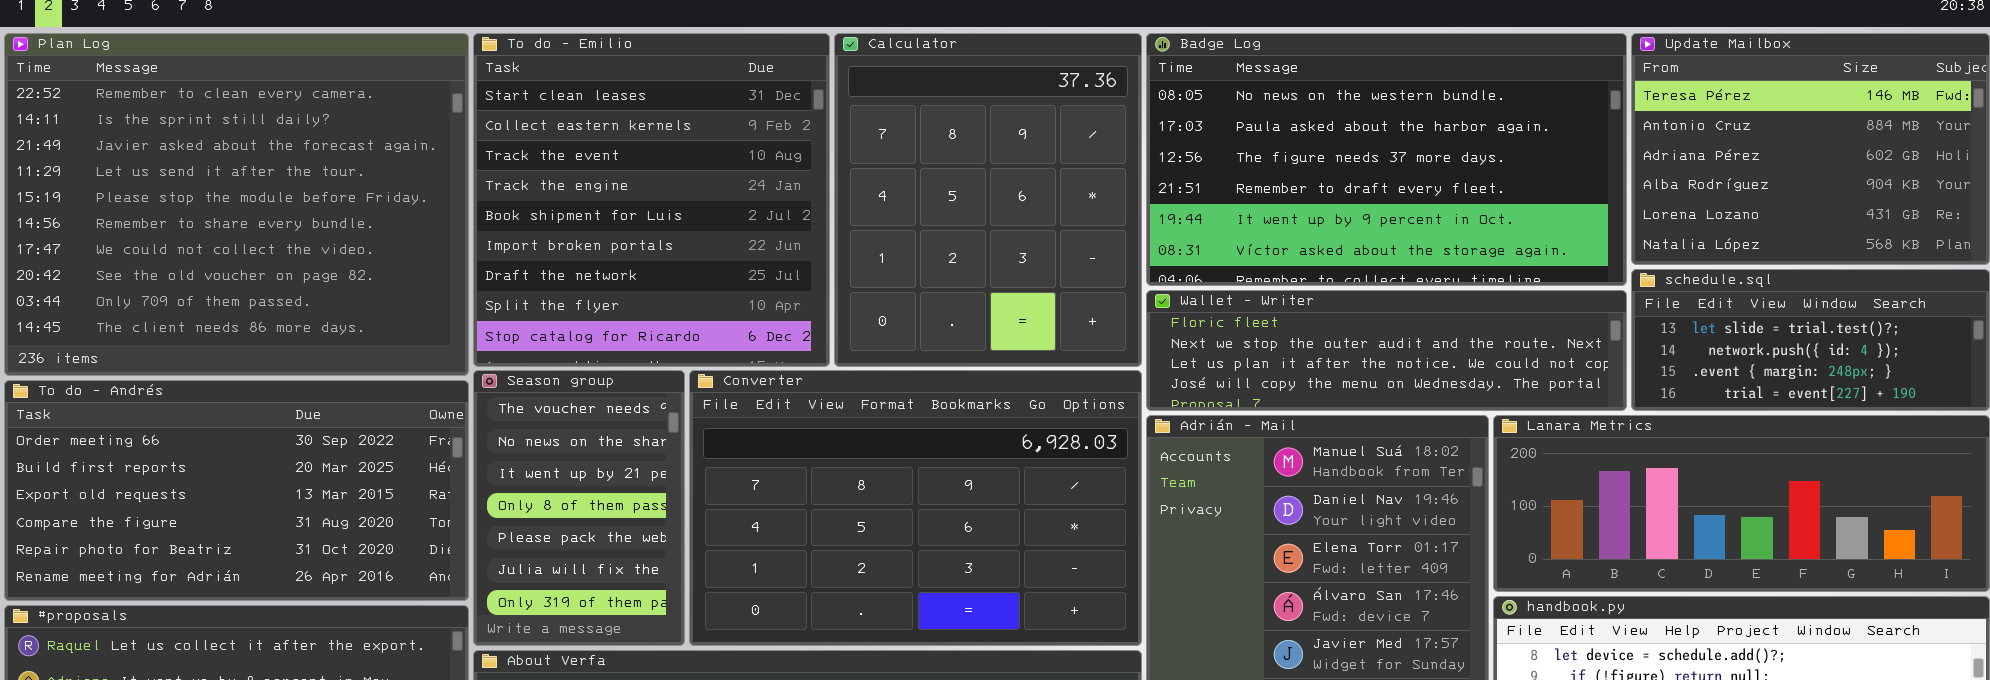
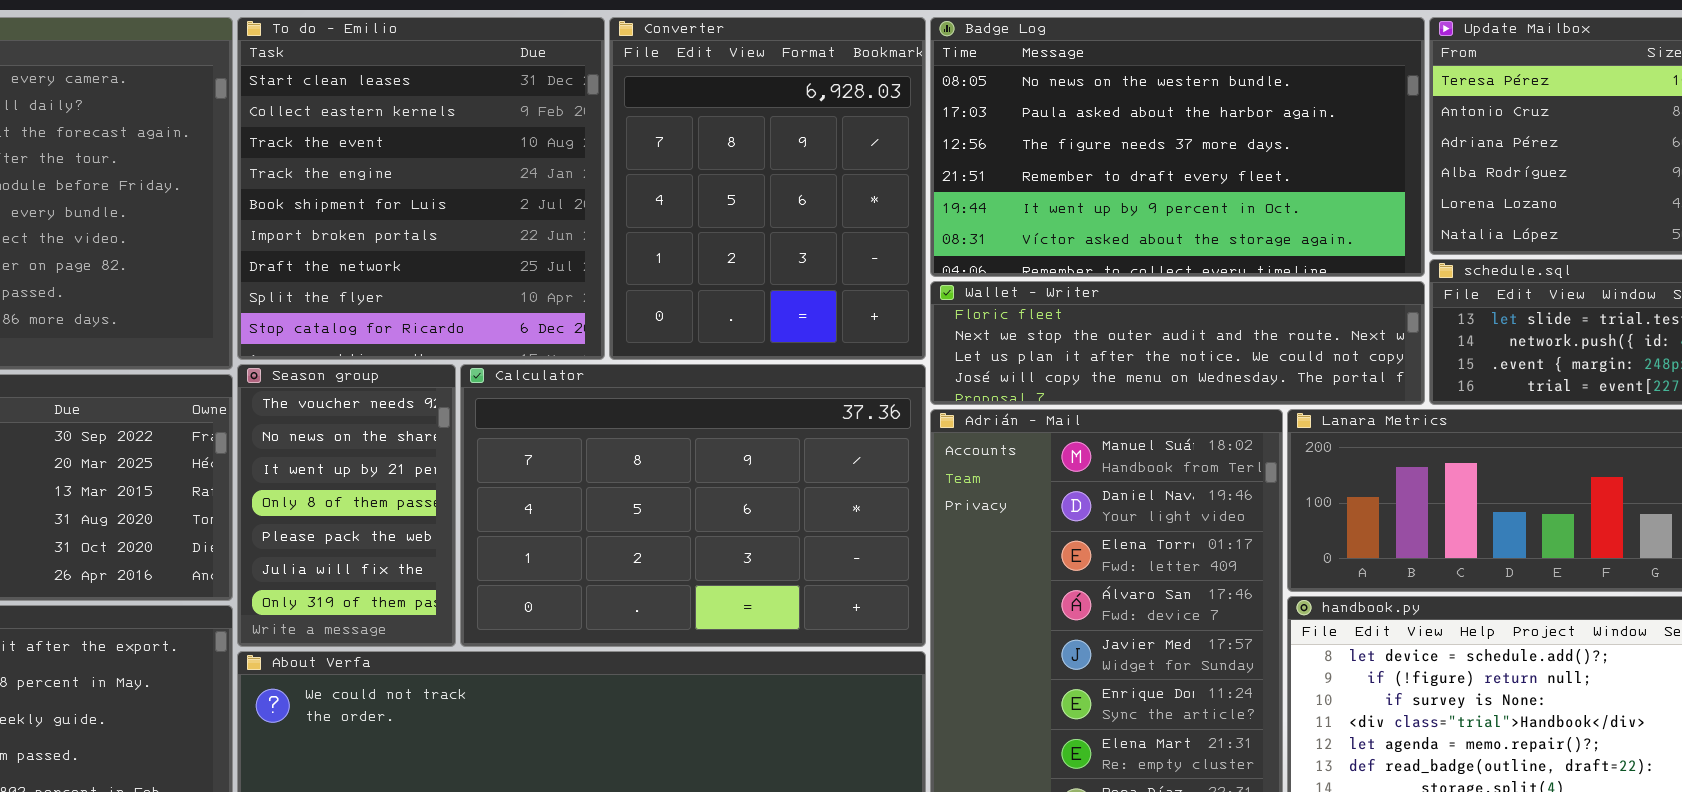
Calculator: [834,33,1142,367] -> [460,364,926,647], moved, resized
Converter: [689,370,1142,646] -> [609,17,926,360], moved, resized

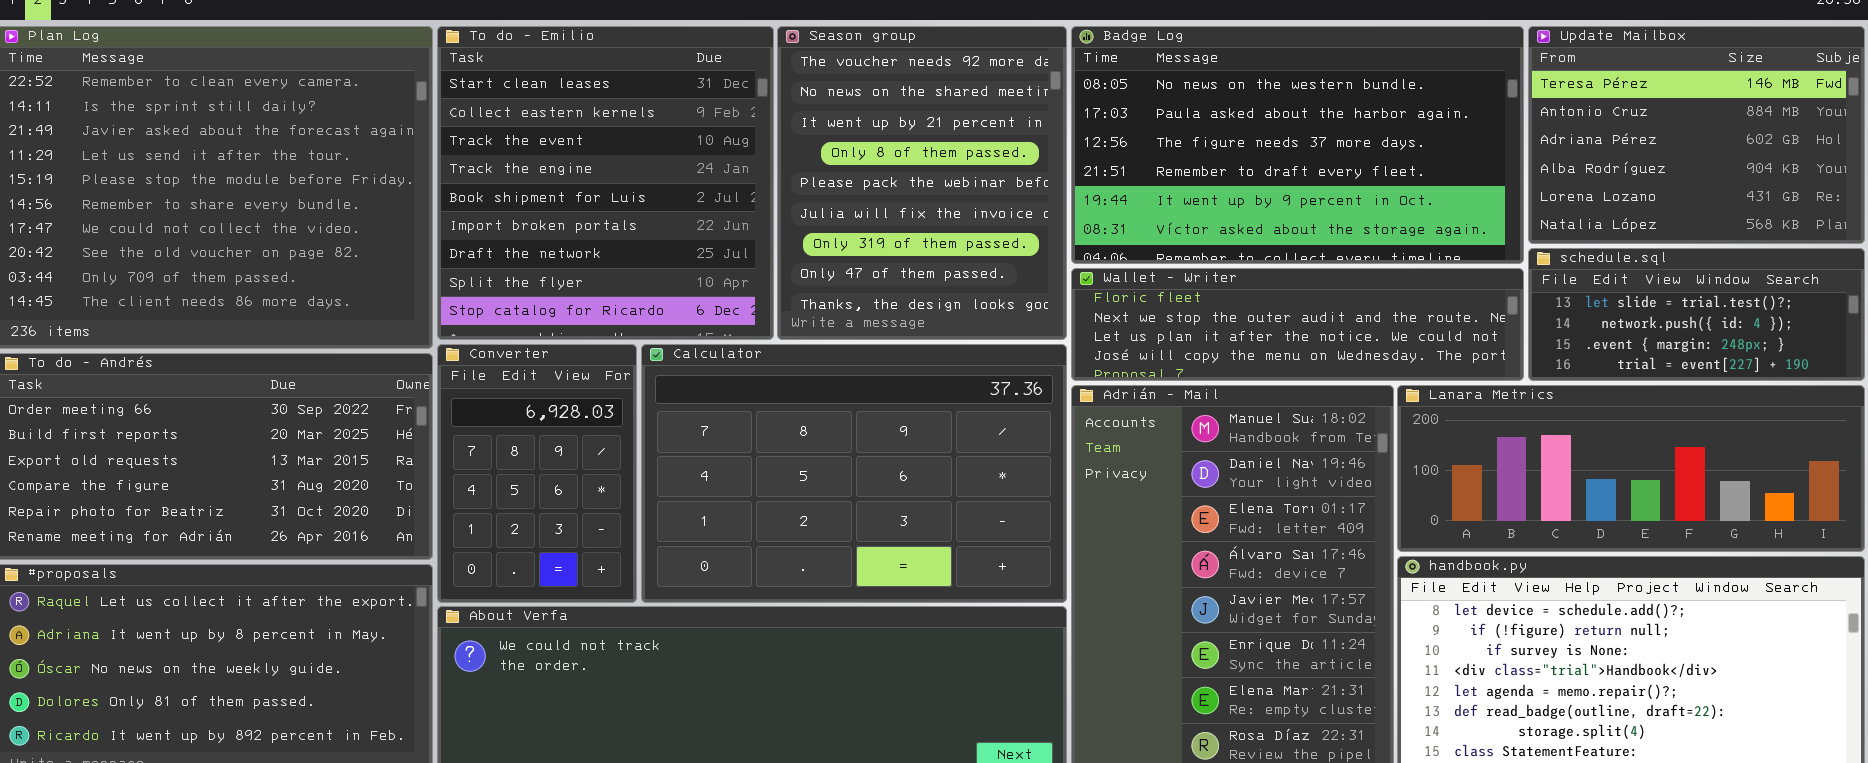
Converter: [609,17,926,360] -> [437,344,637,603], moved, resized
Season group: [237,364,456,647] -> [777,26,1067,340], moved, resized

